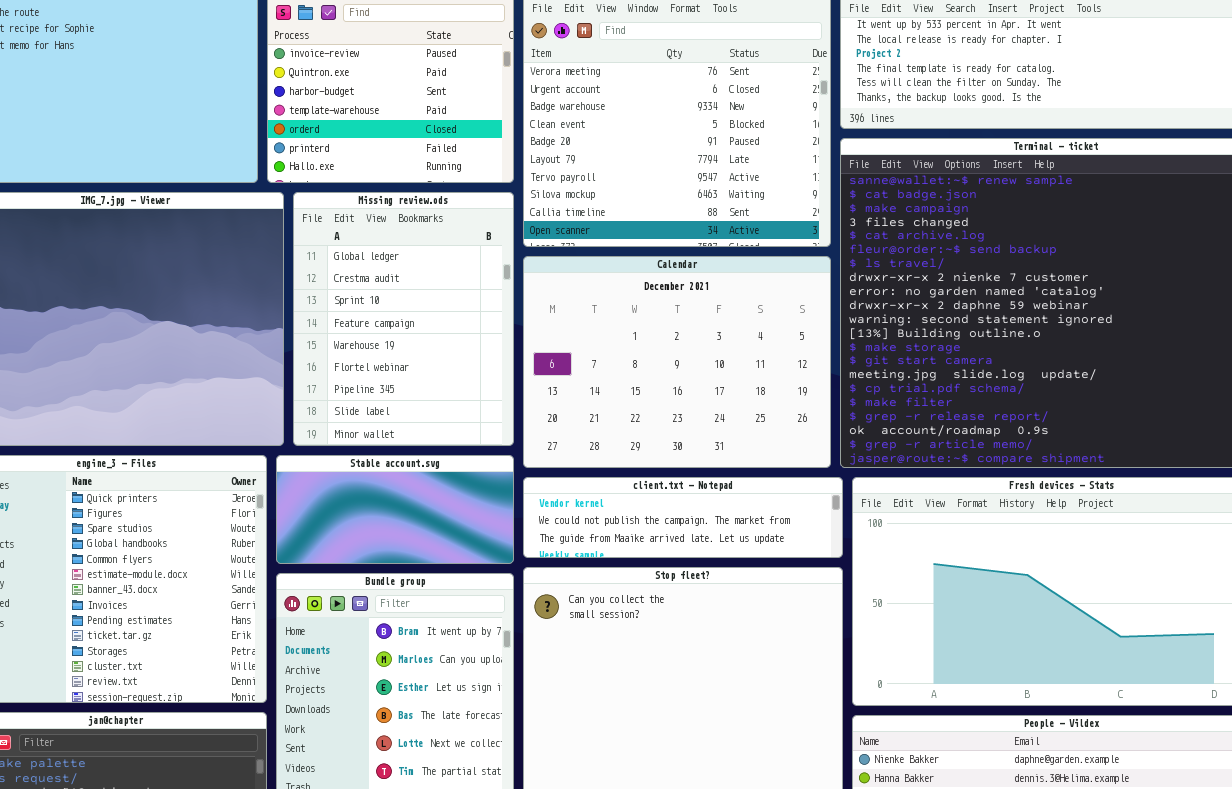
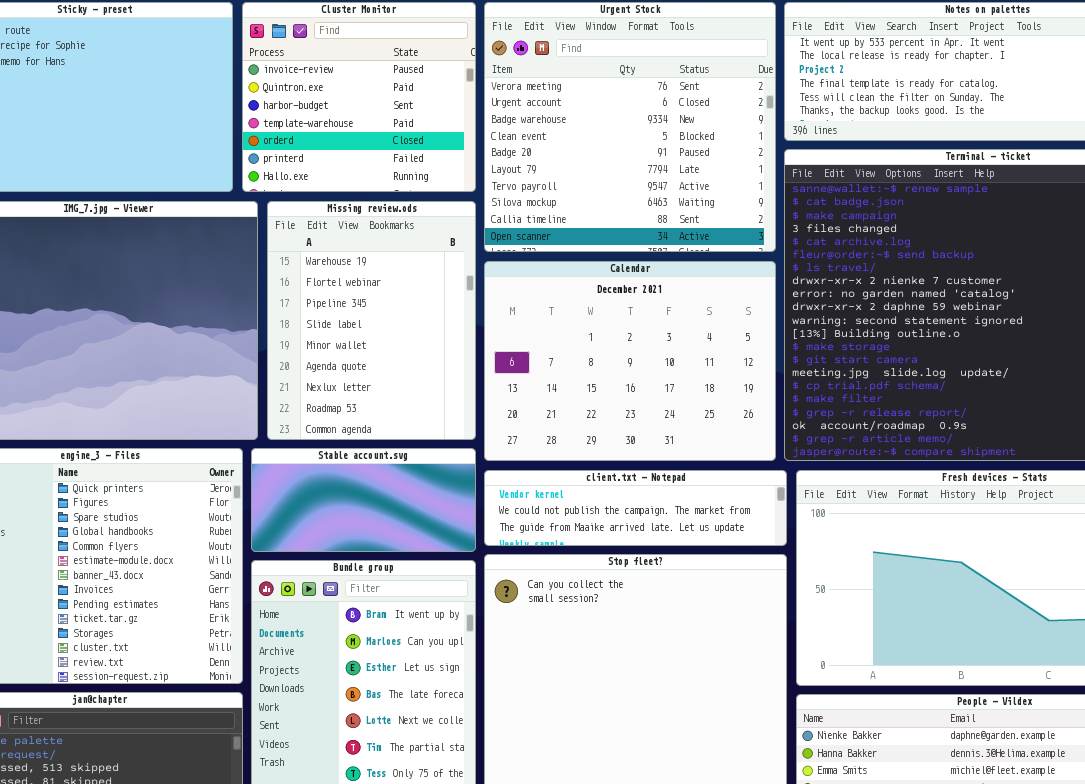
Missing review.ods: [293,192,514,446] -> [267,201,476,440], scrolled down 4 rows

